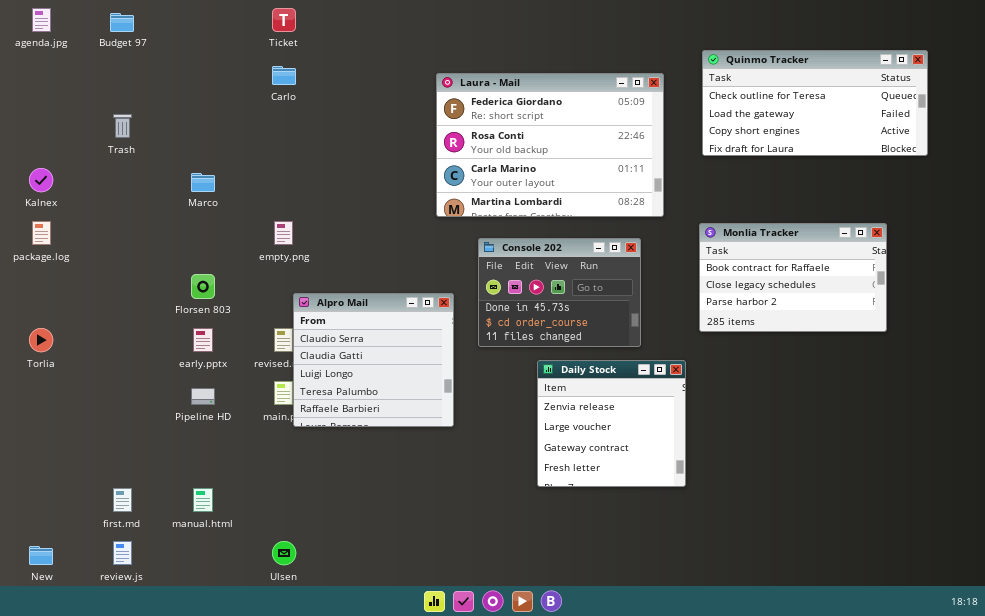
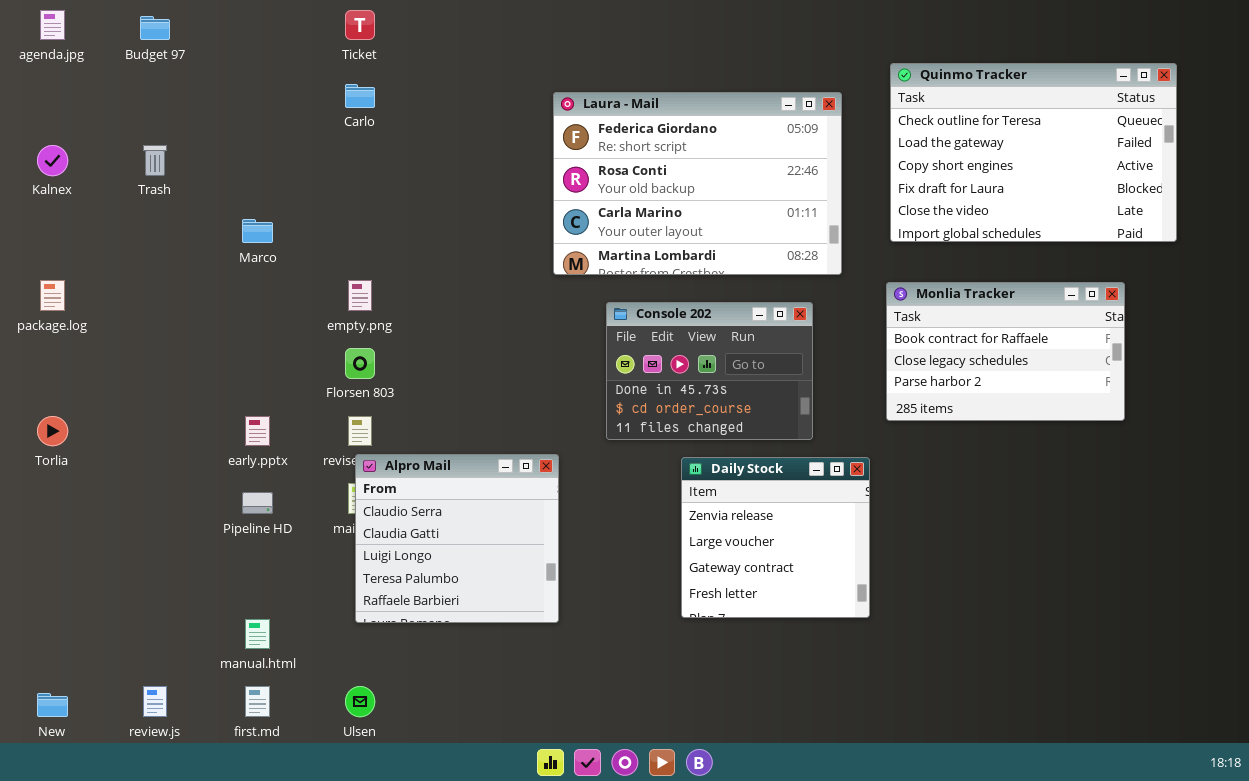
Quinmo Tracker: [702,50,928,156] -> [890,63,1177,242], resized
Kalnex: [29,168,53,192] -> [37,145,68,176], moved
Florsen 803: [191,274,215,299] -> [345,348,375,379], moved
Alpro Mail: [293,293,454,427] -> [355,454,559,623], moved
first.md: [113,488,132,512] -> [245,686,270,717], moved

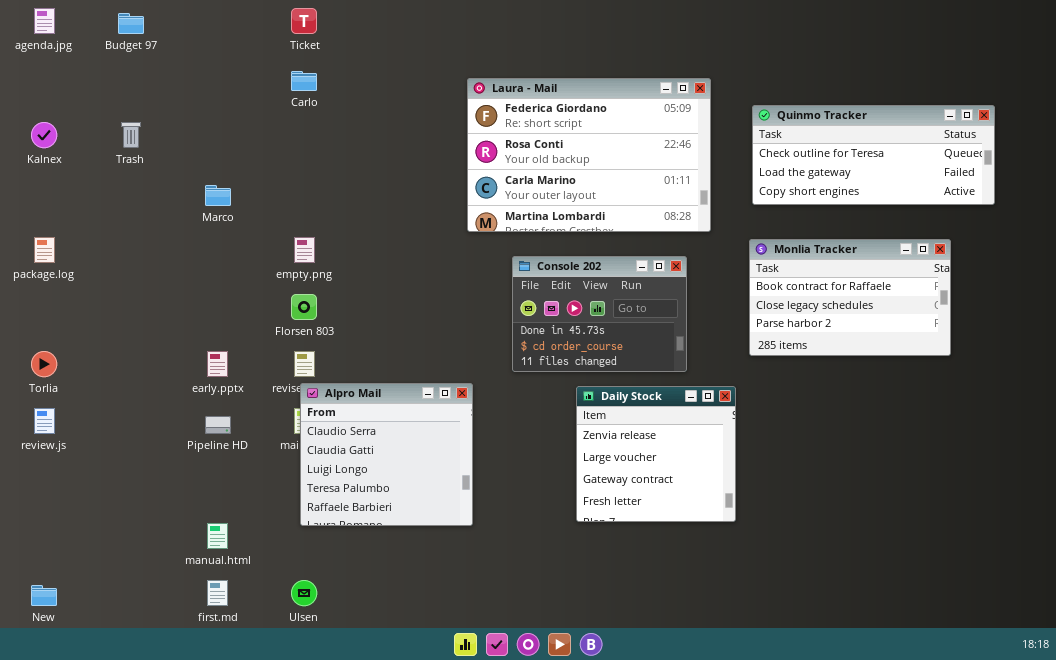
Quinmo Tracker: [890,63,1177,242] -> [752,105,995,205], resized
review.js: [143,686,167,717] -> [34,408,55,434], moved

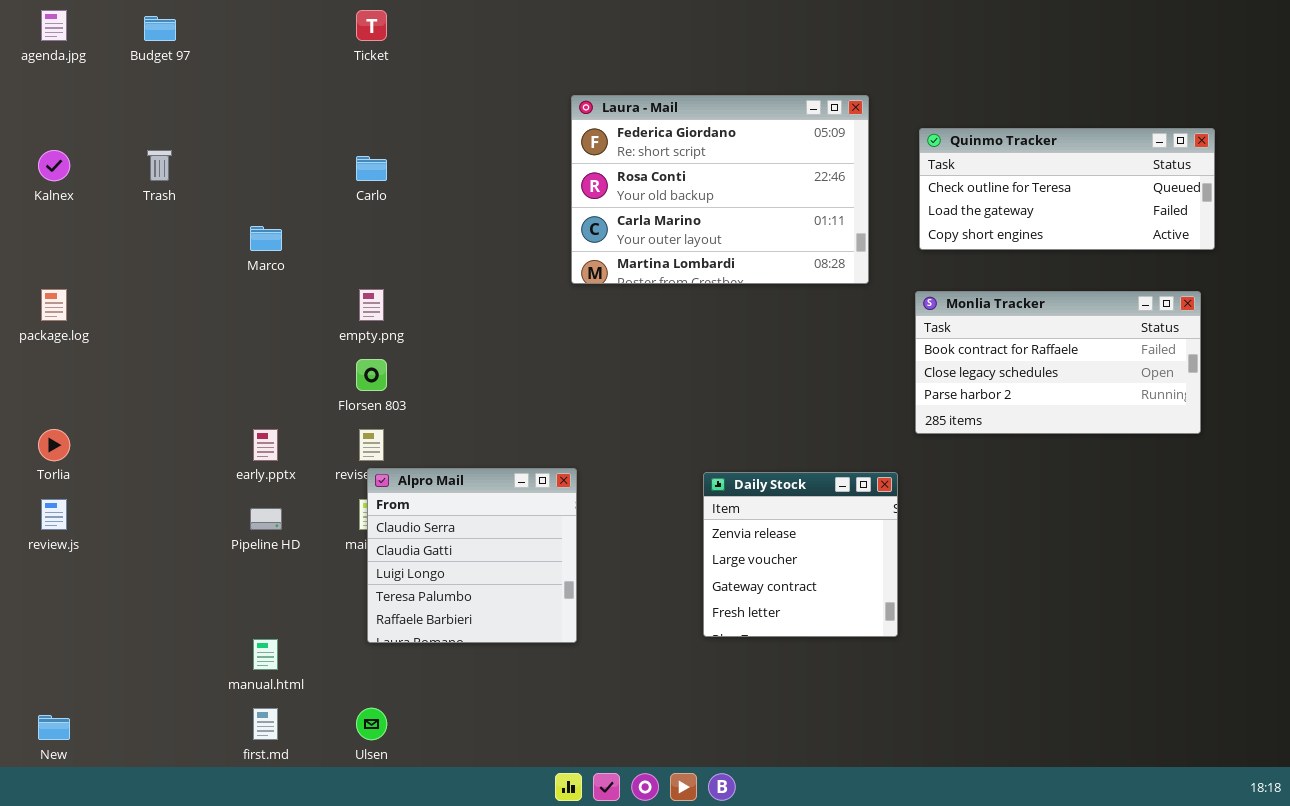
Carlo: [291,71,317,91] -> [356,156,387,181], moved
Monlia Tracker: [749,239,951,356] -> [915,291,1201,434], resized
Console 202: [512,256,687,372] -> none, closed

